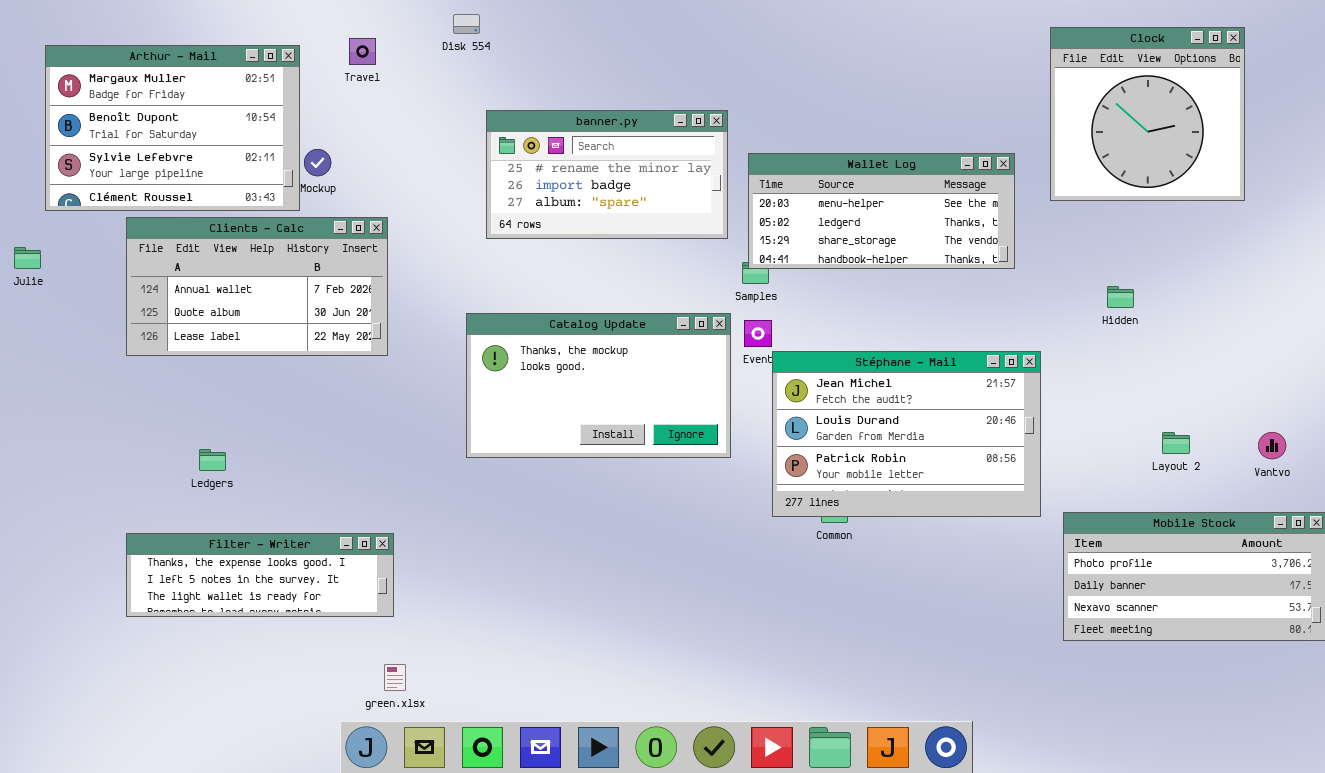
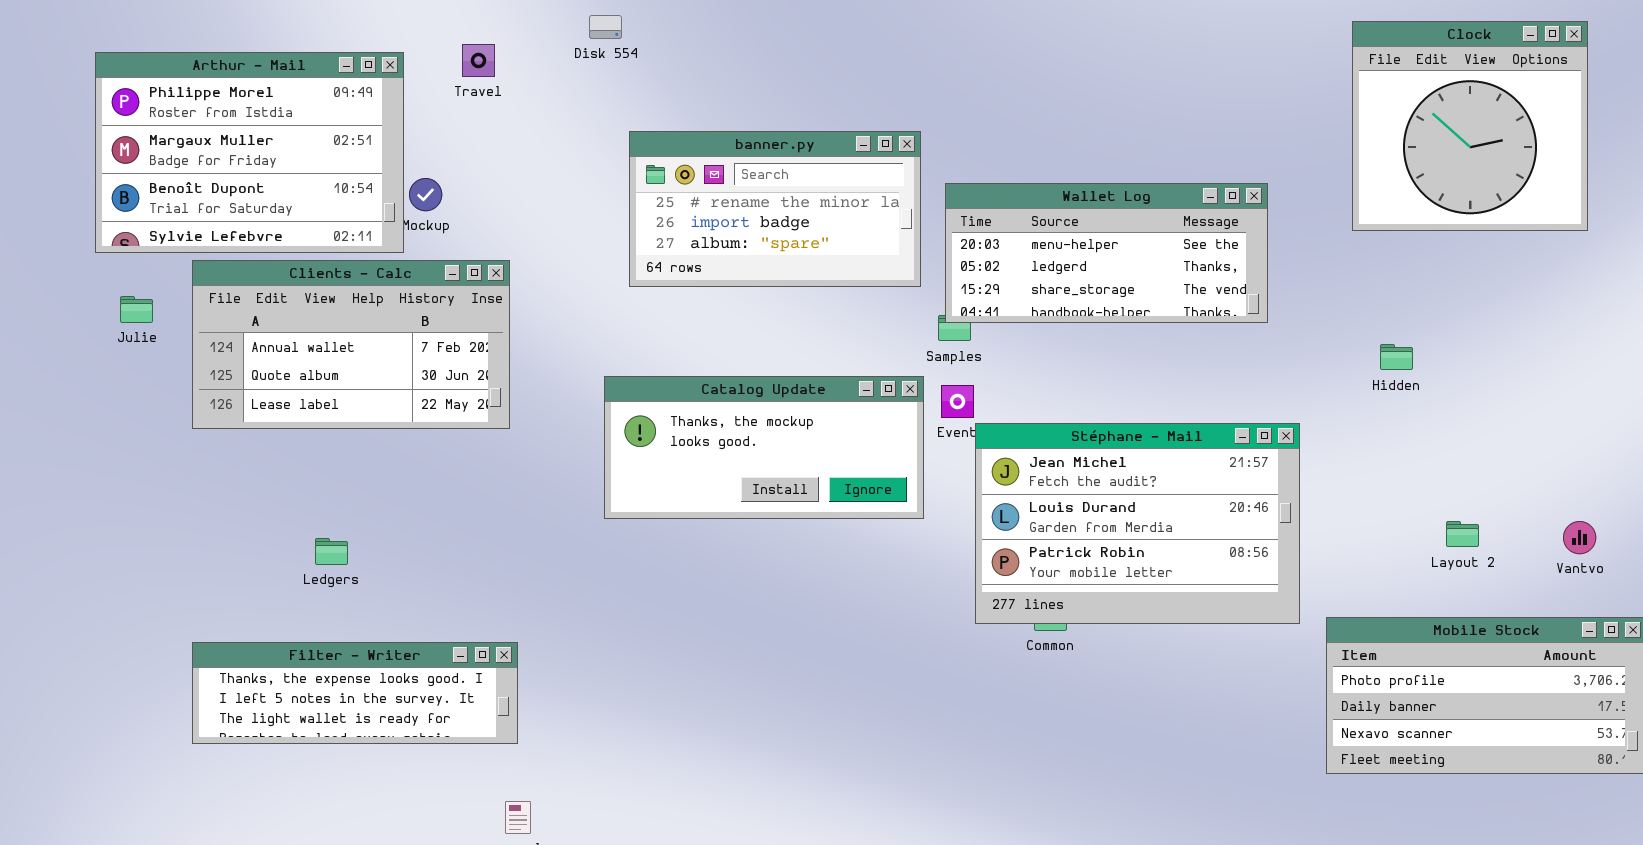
Clock: [1050,27,1245,201] -> [1352,21,1588,231], moved
Arthur - Mail: [45,45,300,211] -> [95,52,404,253], scrolled up 1 row
Julie: [14,247,41,269] -> [120,296,153,323], moved
Catalog Update: [466,313,731,458] -> [604,376,924,519], resized
Ledgers: [199,449,226,471] -> [315,538,348,565], moved

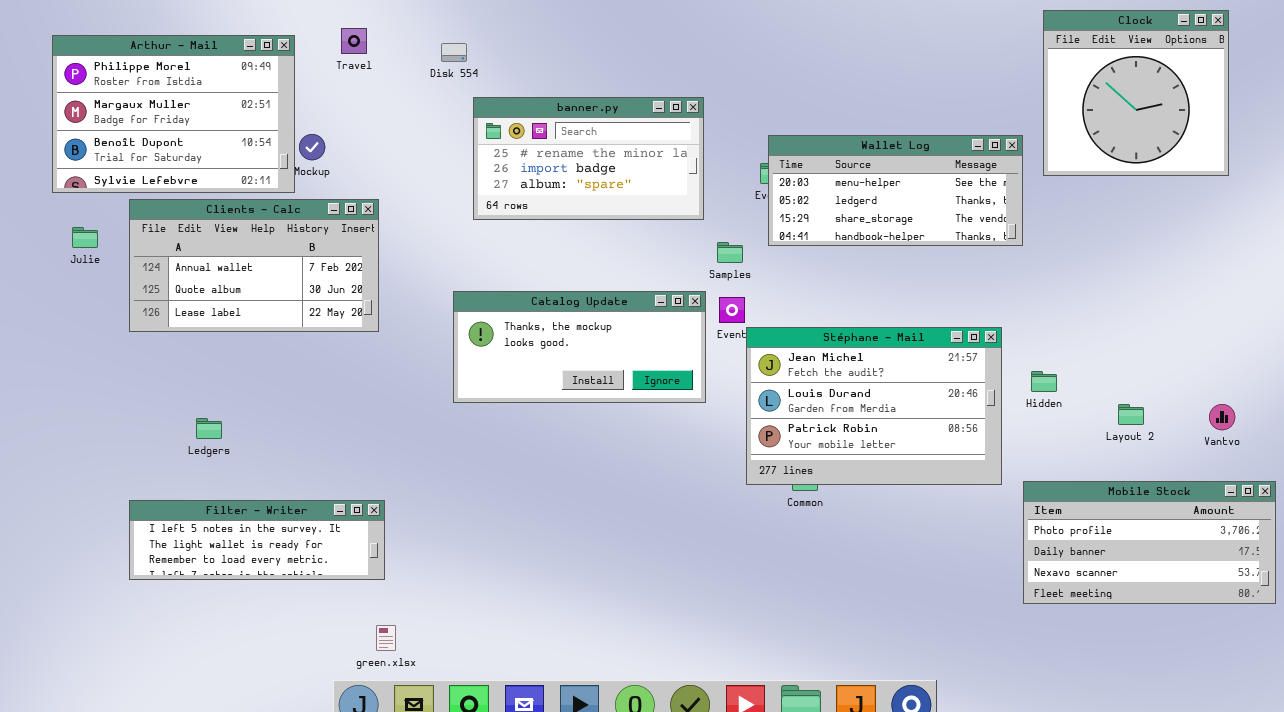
Disk 554: [589,15,622,39] -> [441,43,467,62], moved
Wallet Log: [945,183,1268,323] -> [768,135,1023,246], moved
Hidden: [1380,344,1413,370] -> [1031,371,1057,392], moved
Ledgers: [315,538,348,565] -> [196,418,222,439], moved
Filter - Writer: [192,642,518,744] -> [129,500,385,580], scrolled down 1 row

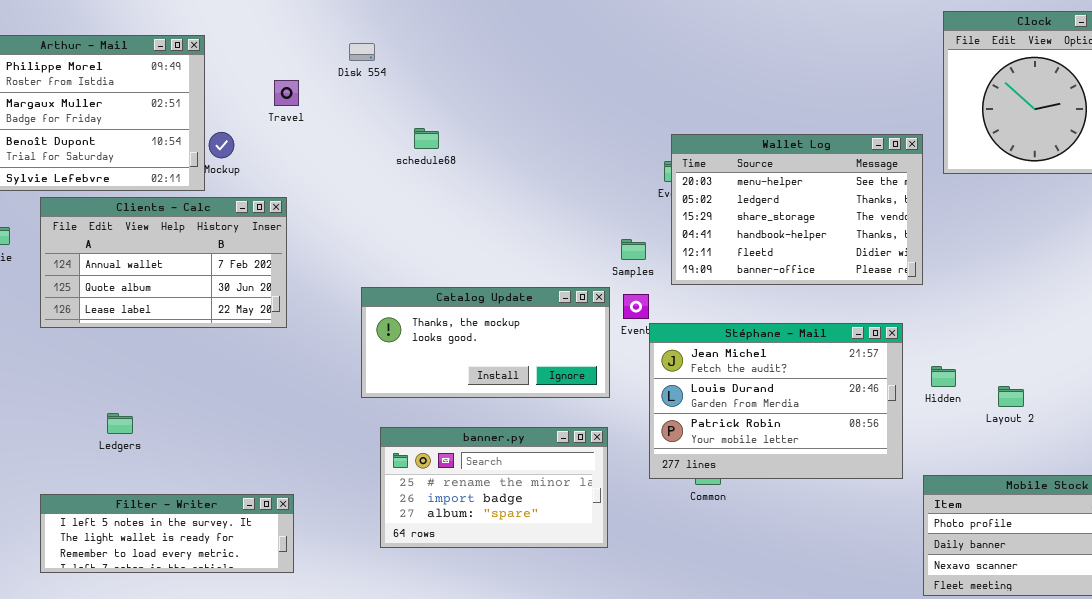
Travel: [341,28,367,54] -> [274,80,299,106], moved
banner.py: [473,97,704,220] -> [380,427,608,548], moved
Wallet Log: [768,135,1023,246] -> [671,134,923,285], resized
Layout 2: [1118,404,1144,425] -> [998,386,1024,407], moved

